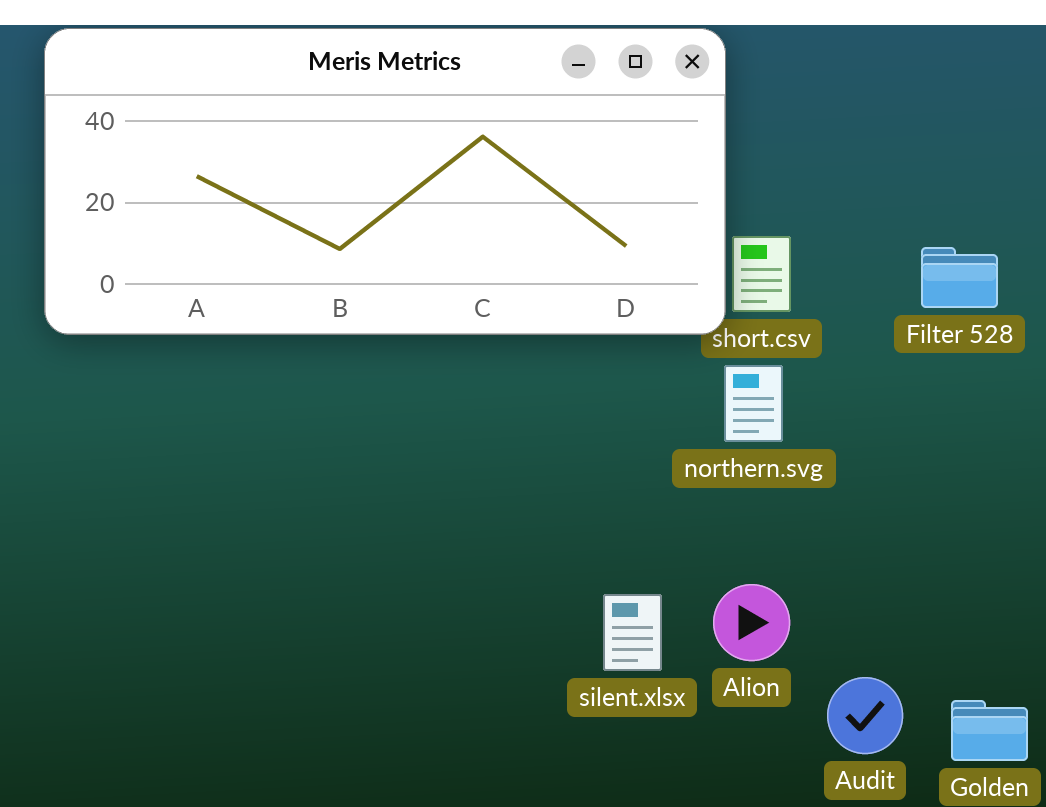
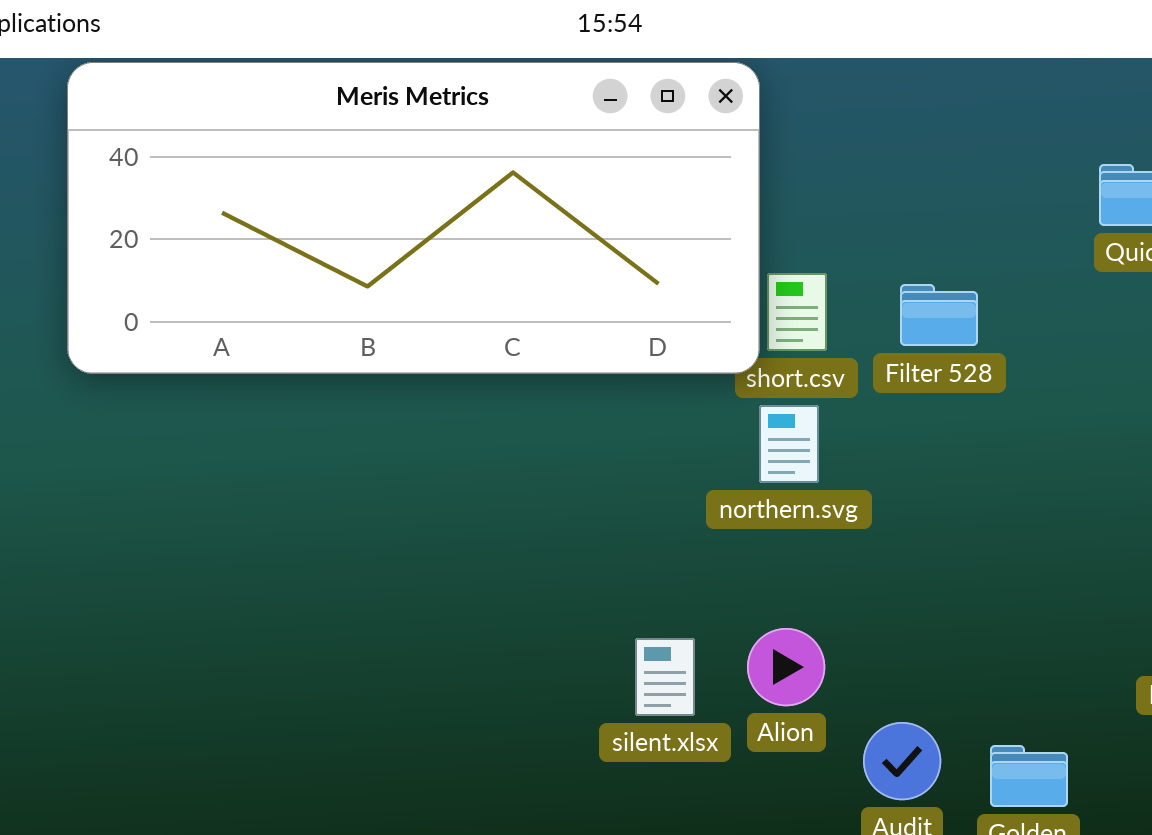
Filter 528: [921,247,998,308] -> [900,284,978,346], moved

